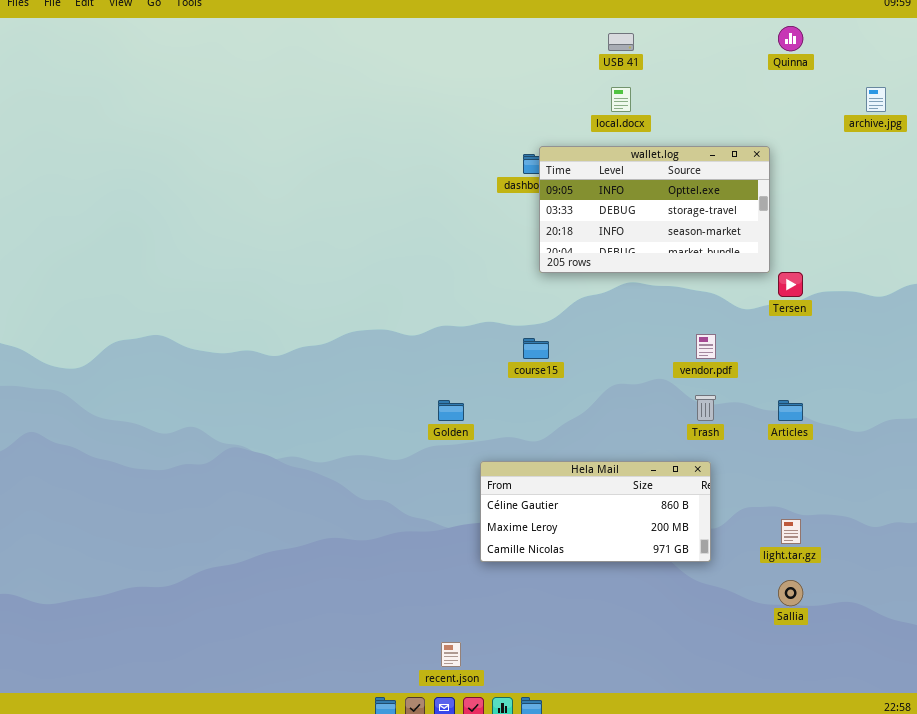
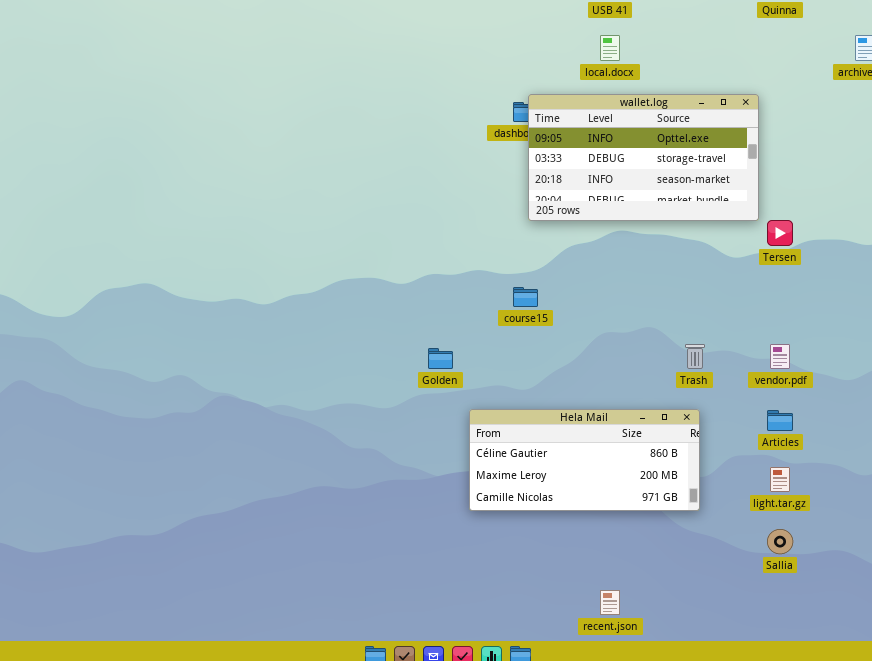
vendor.pdf: [696,334,716,359] -> [770,344,790,369], moved
Articles: [778,400,803,421] -> [767,410,793,431], moved
recent.json: [441,642,461,667] -> [600,590,620,615], moved

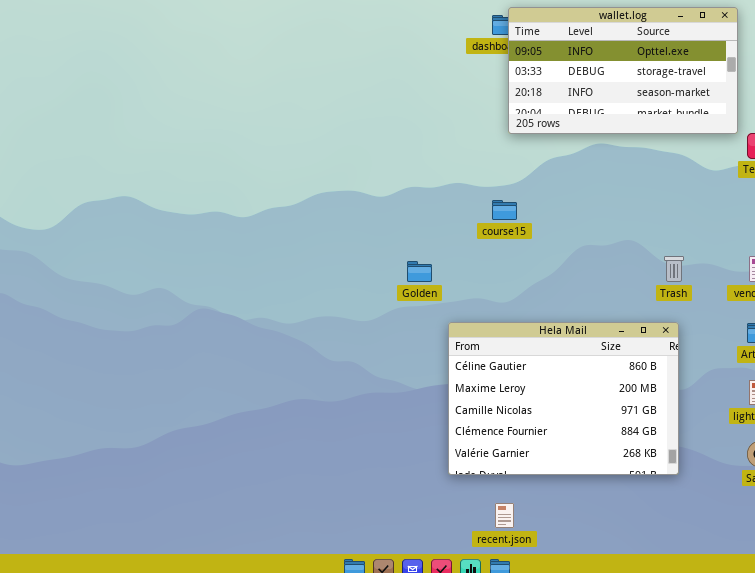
Hela Mail: [469,409,700,511] -> [448,322,679,475], resized
recent.json: [600,590,620,615] -> [495,503,514,528], moved

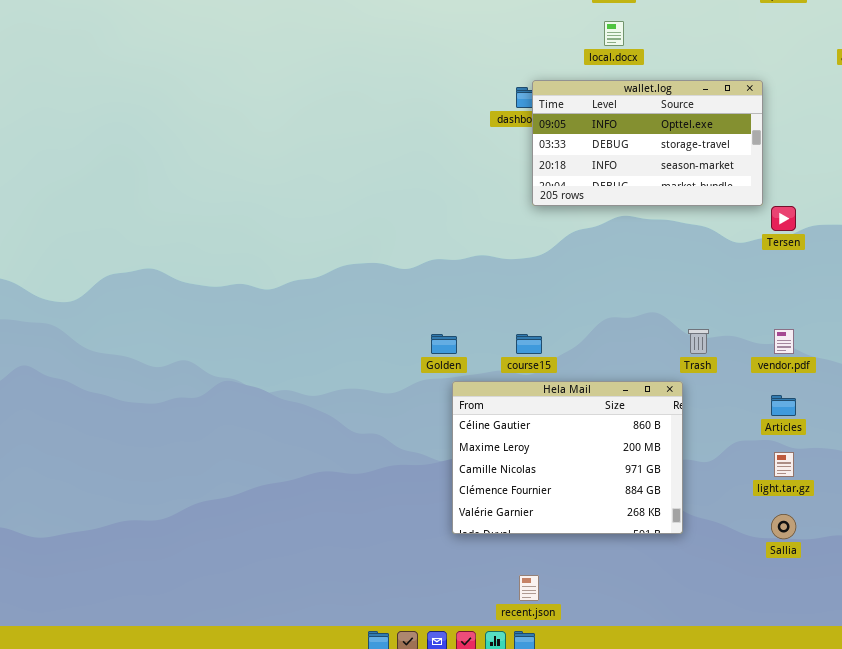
course15: [492,200,517,220] -> [516,334,542,354], moved
Hela Mail: [448,322,679,475] -> [452,381,683,534], moved

